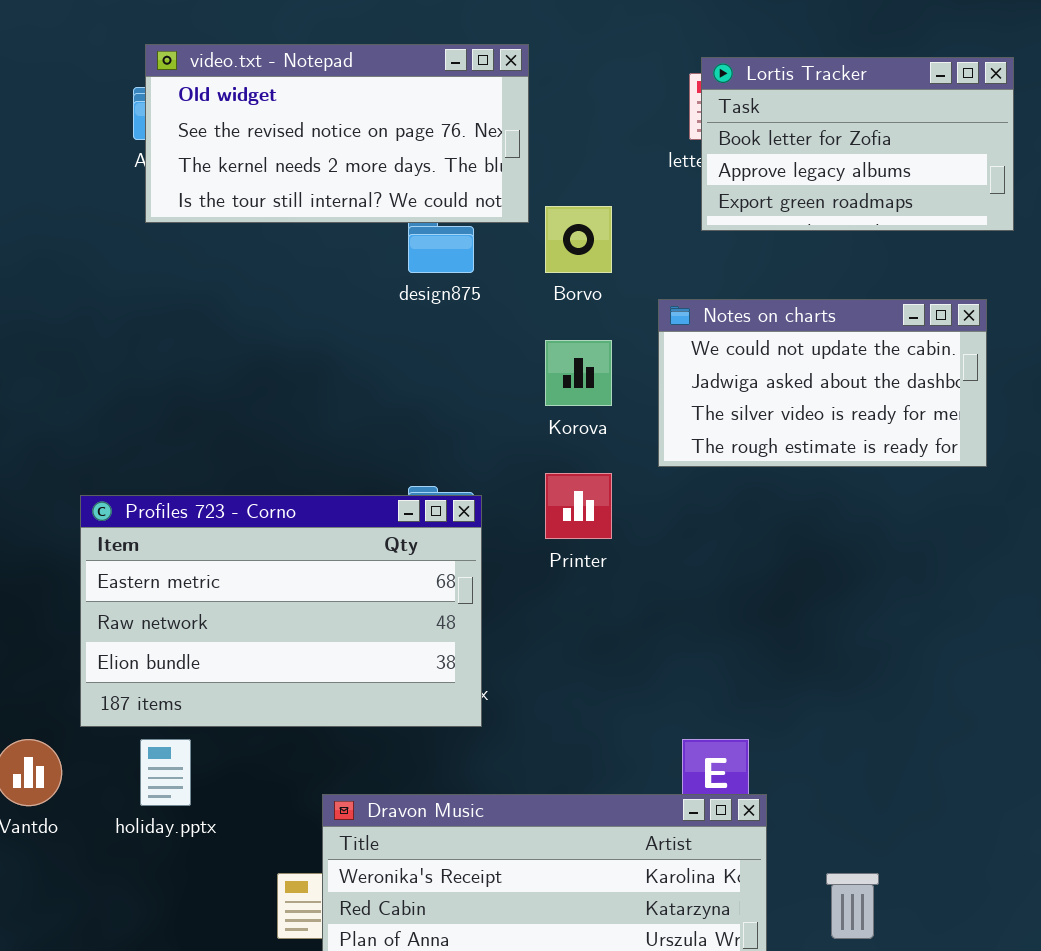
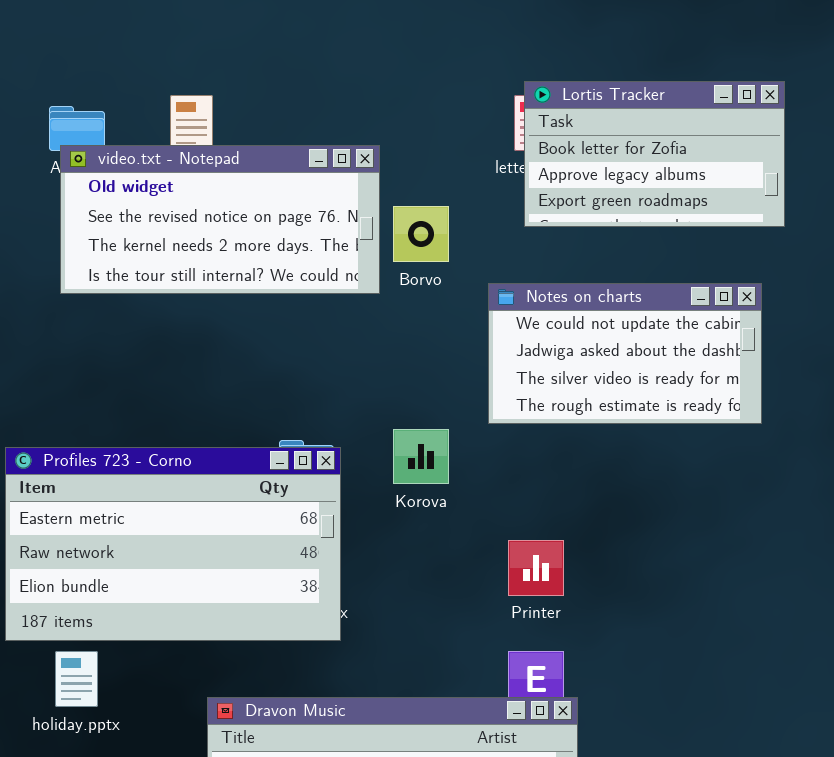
video.txt - Notepad: [145,44,529,223] -> [60,145,380,294], moved
Korova: [545,340,612,406] -> [393,429,449,484], moved
Printer: [545,473,612,539] -> [508,540,564,596], moved

